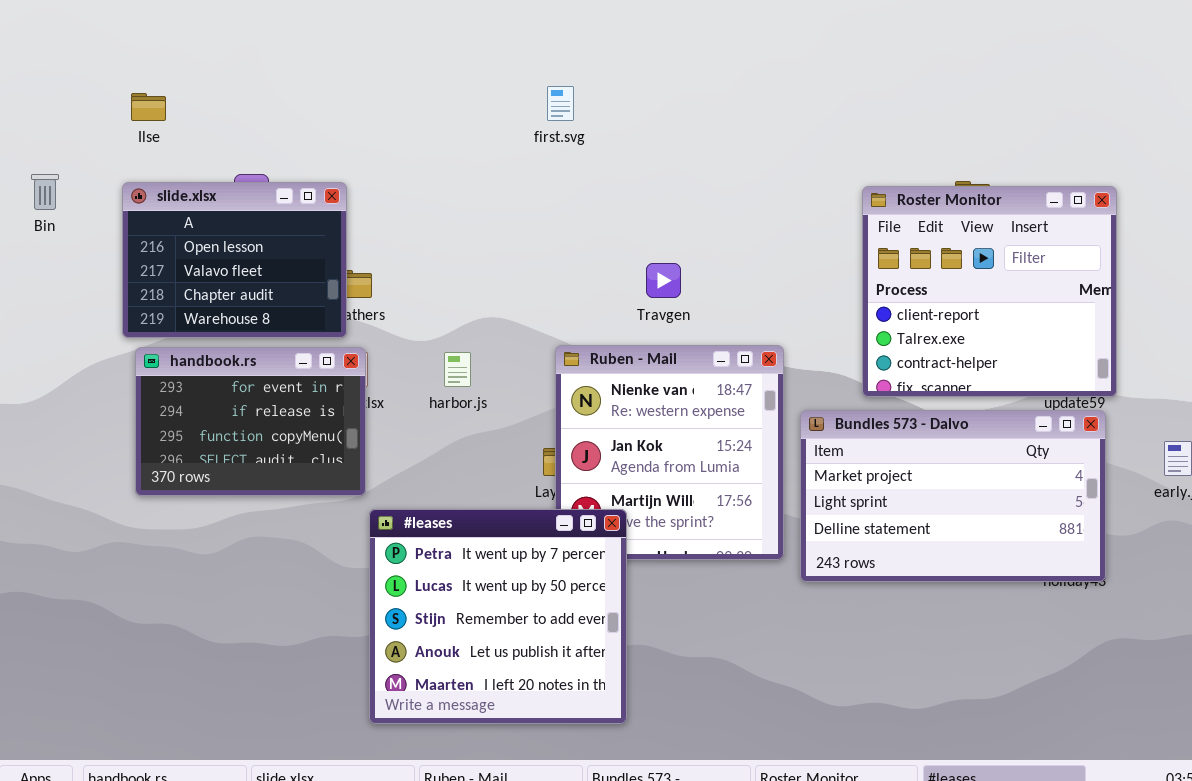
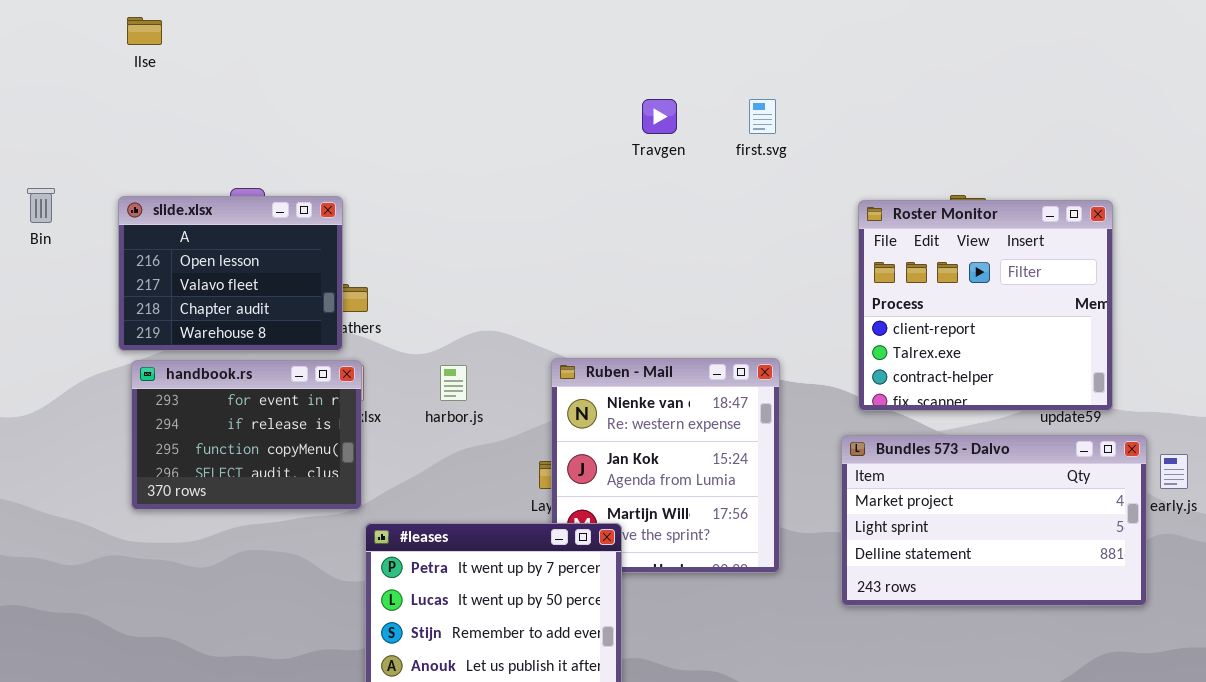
first.svg: [547,86,574,121] -> [749,99,776,134], moved
Ilse: [131,93,166,121] -> [127,17,162,45], moved
Travgen: [646,263,681,298] -> [642,99,677,134], moved
Bundles 573 - Dalvo: [800,410,1106,582] -> [841,435,1147,606], moved

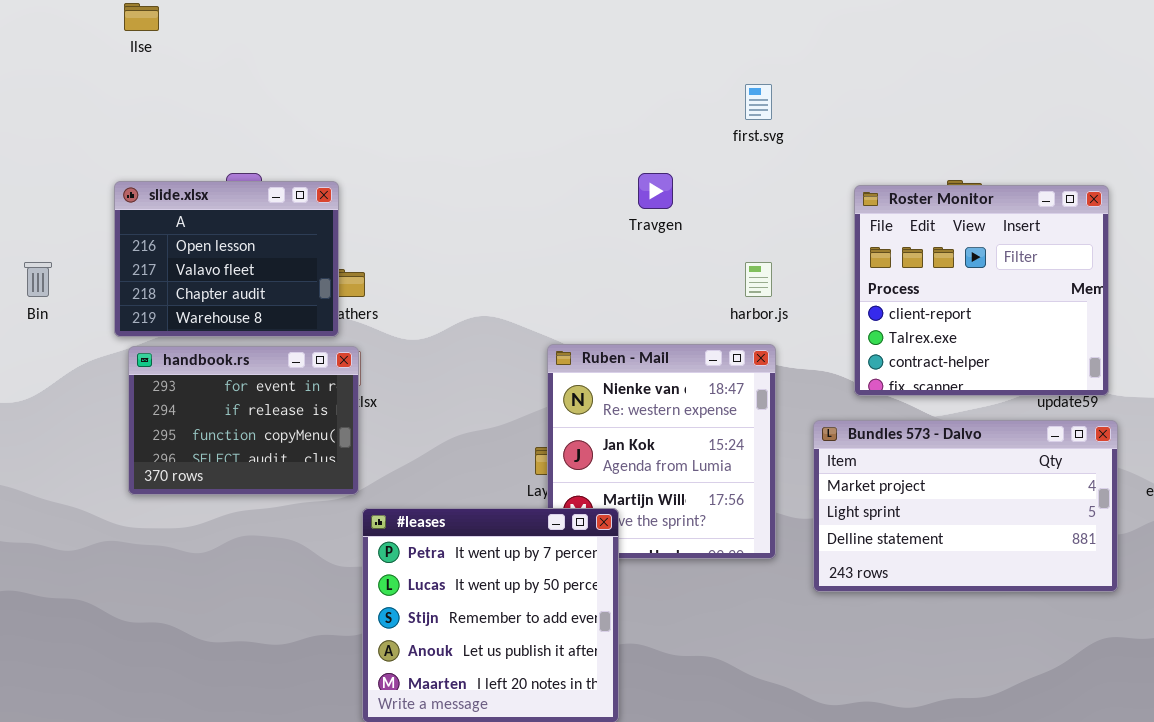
Travgen: [642,99,677,134] -> [638,173,673,209], moved
Bin: [27,188,55,223] -> [24,262,52,297], moved
harbor.js: [440,365,467,401] -> [745,262,772,297], moved
Bundles 573 - Dalvo: [841,435,1147,606] -> [813,420,1118,592], moved

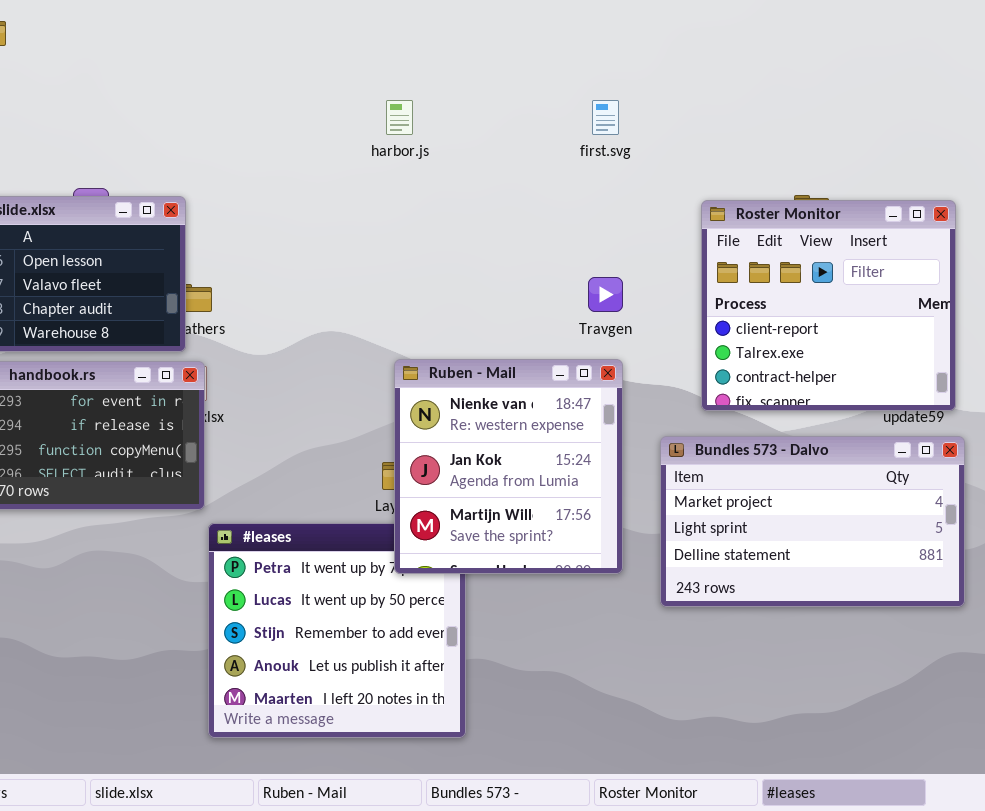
Travgen: [638,173,673,209] -> [588,277,623,312], moved
harbor.js: [745,262,772,297] -> [386,100,413,135], moved
Ruben - Mail: [547,344,776,559] -> [394,359,623,574], raised

